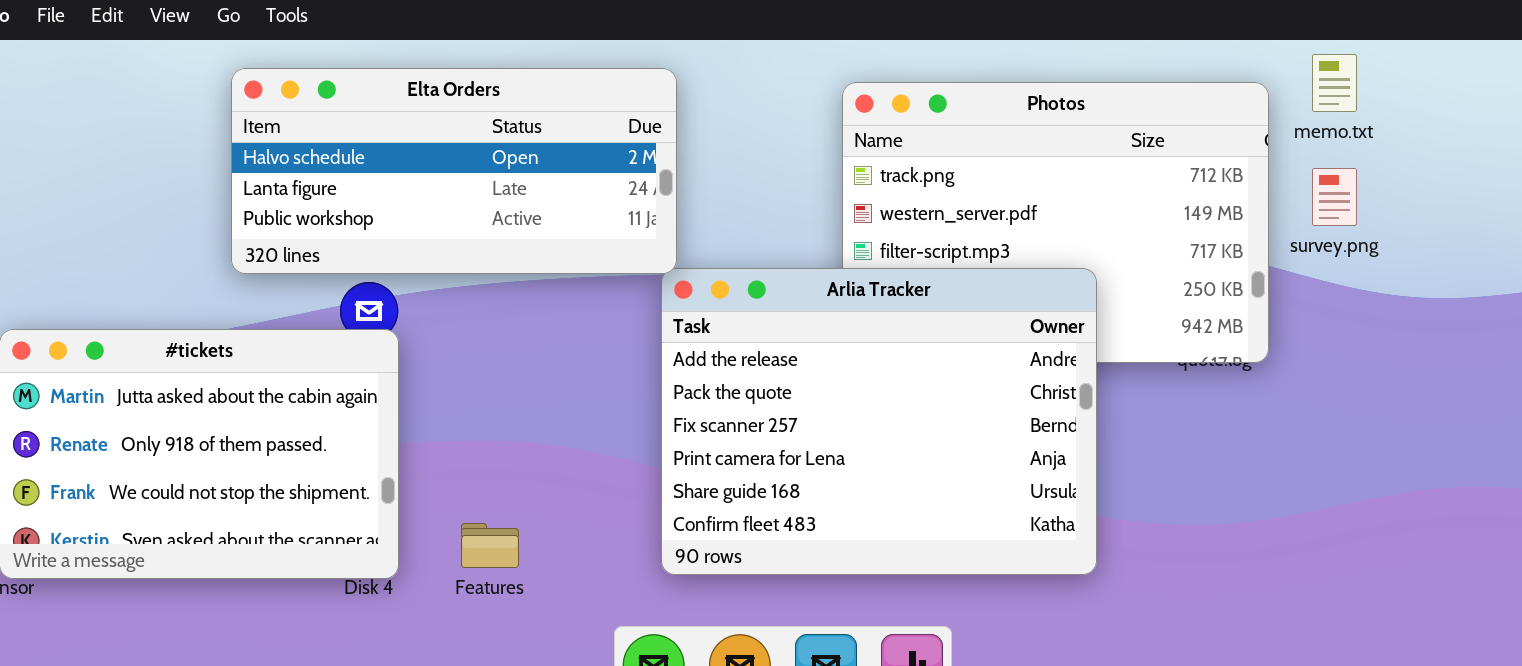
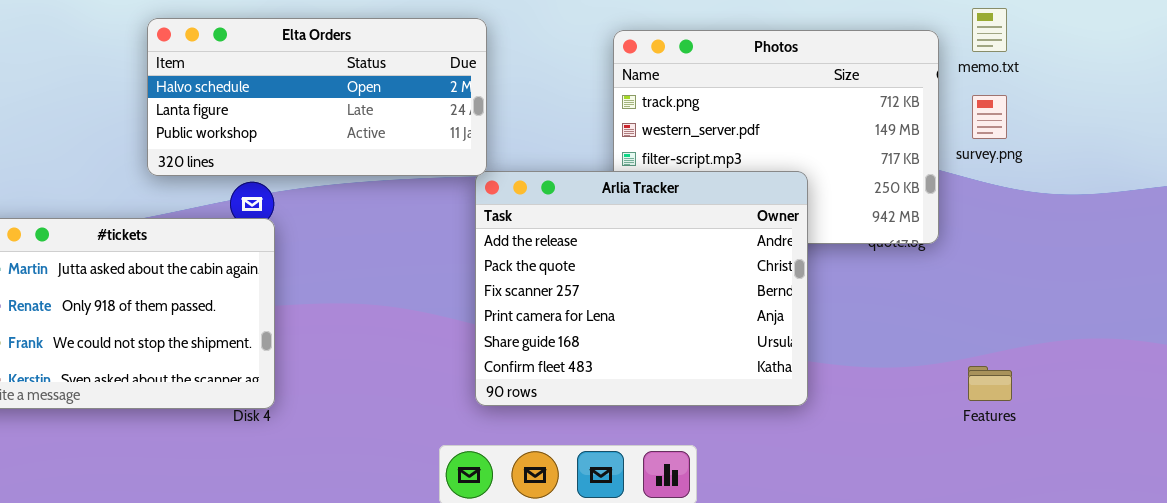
Features: [461,523,519,568] -> [968,366,1012,401], moved

